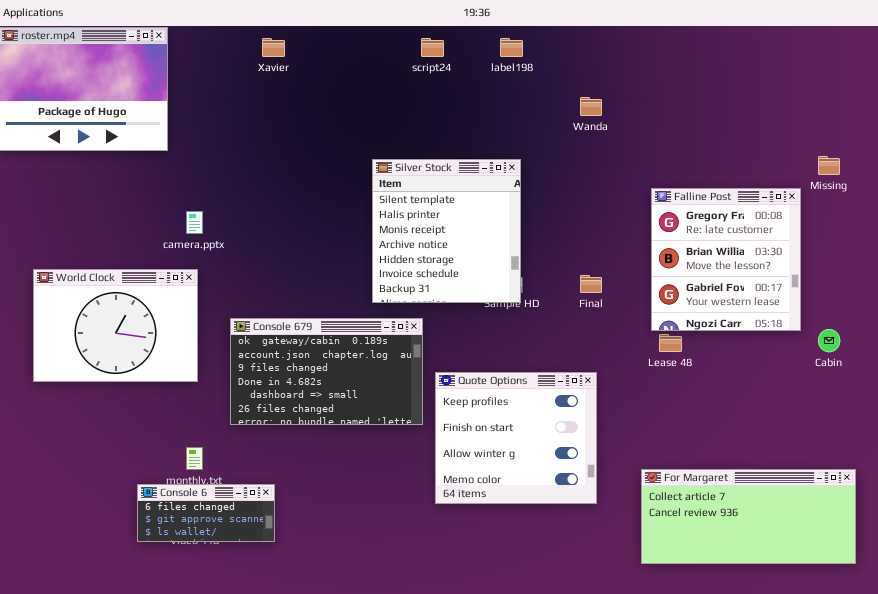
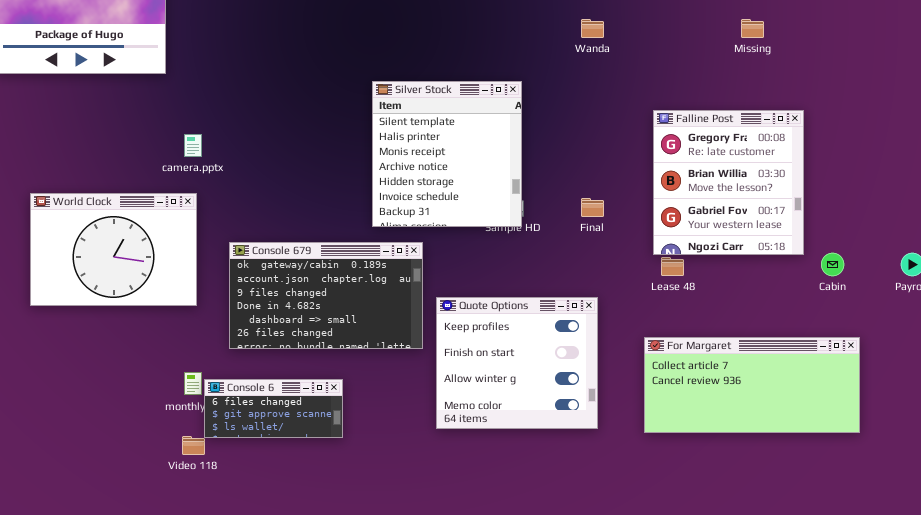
Missing: [818,156,840,175] -> [741,19,764,38], moved
For Margaret: [641,469,856,564] -> [644,337,860,433], moved
Console 6: [137,484,275,542] -> [204,379,343,438], moved

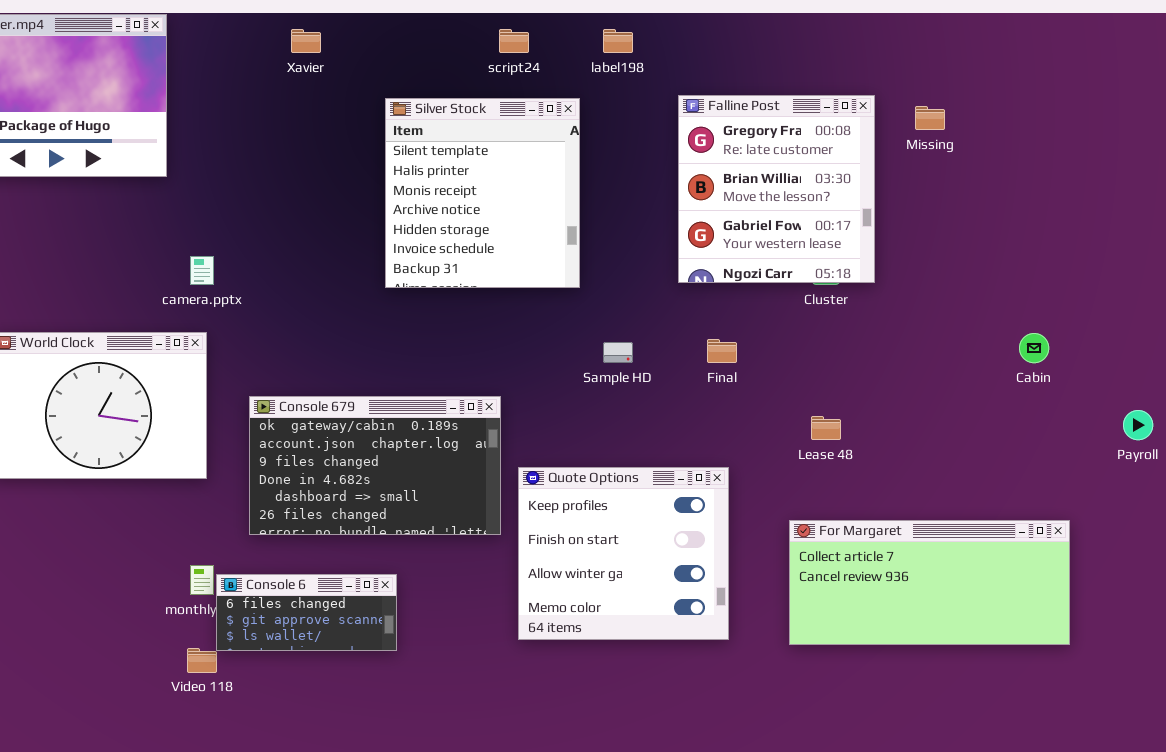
Silver Stock: [372,81,522,227] -> [385,98,580,288], moved
Falline Post: [653,110,804,255] -> [678,95,875,283], moved
Cabin: [821,253,844,276] -> [1019,333,1049,363], moved

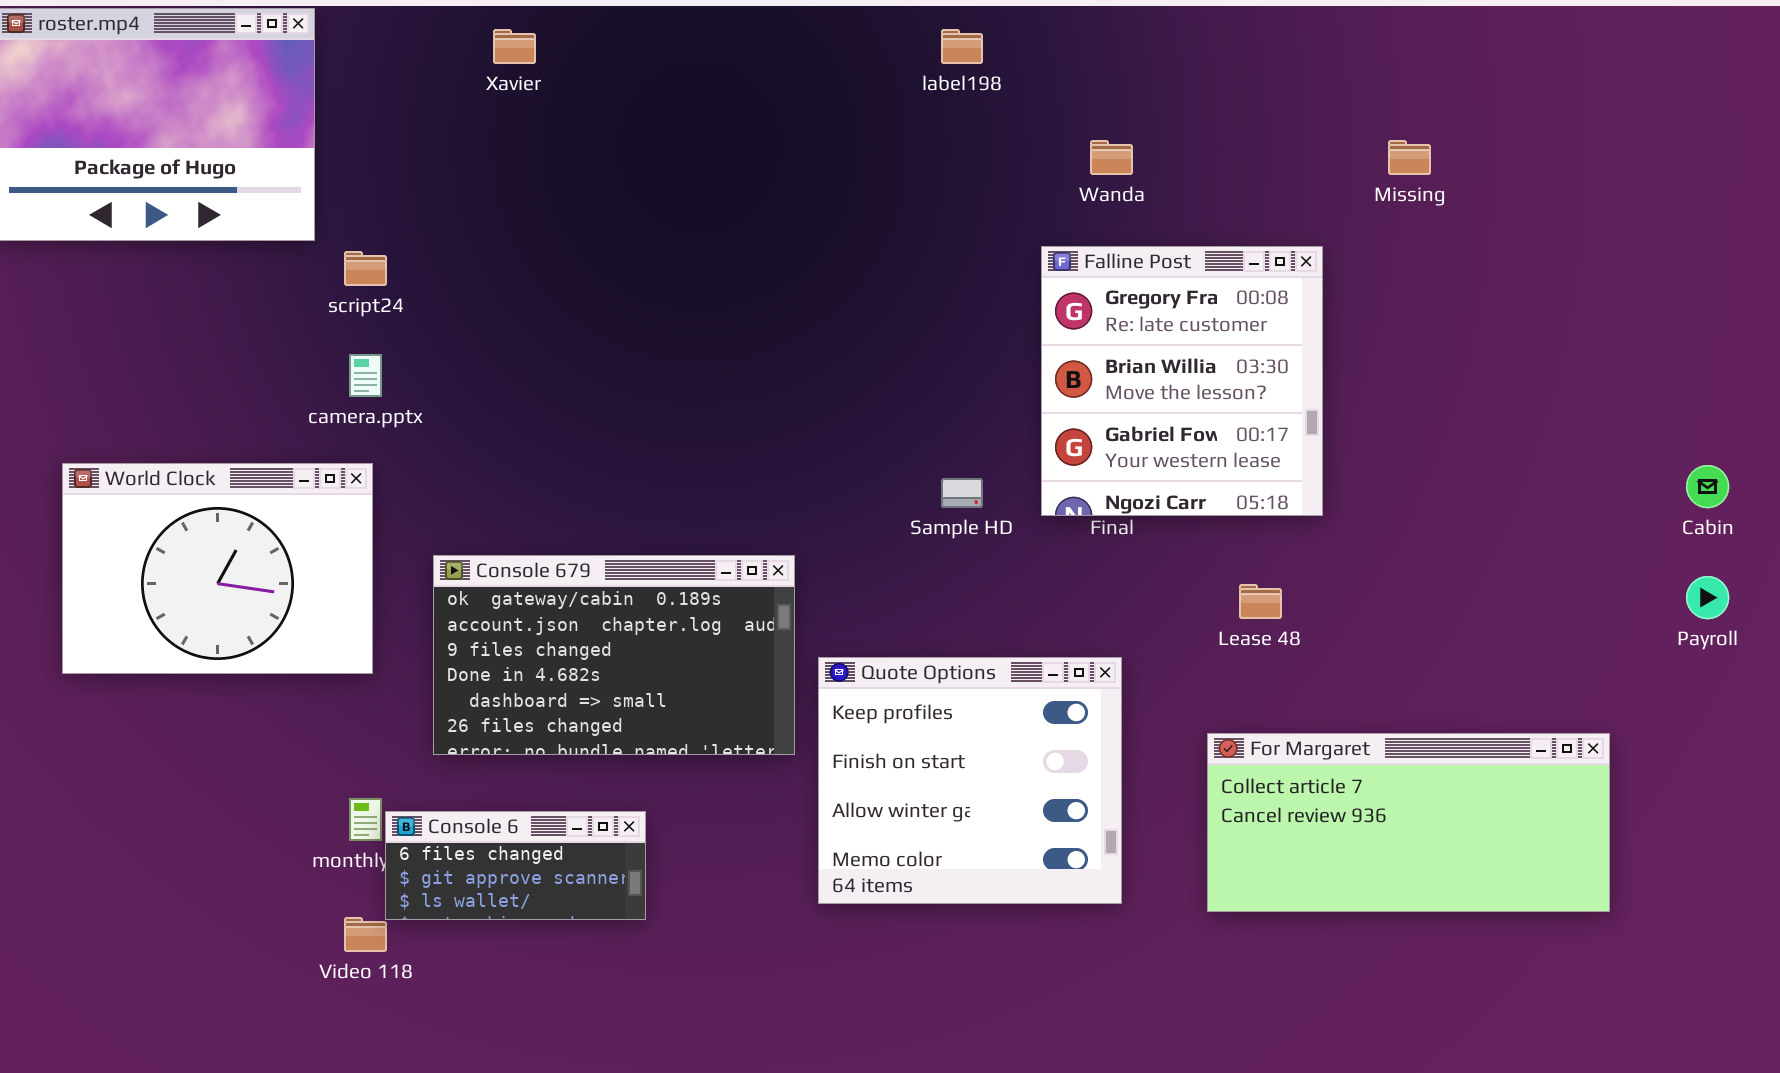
script24: [499,29,529,53] -> [344,251,387,286], moved
Falline Post: [678,95,875,283] -> [1041,246,1323,516], moved
Silver Stock: [385,98,580,288] -> none, closed
Cabin: [1019,333,1049,363] -> [1686,465,1729,508], moved

